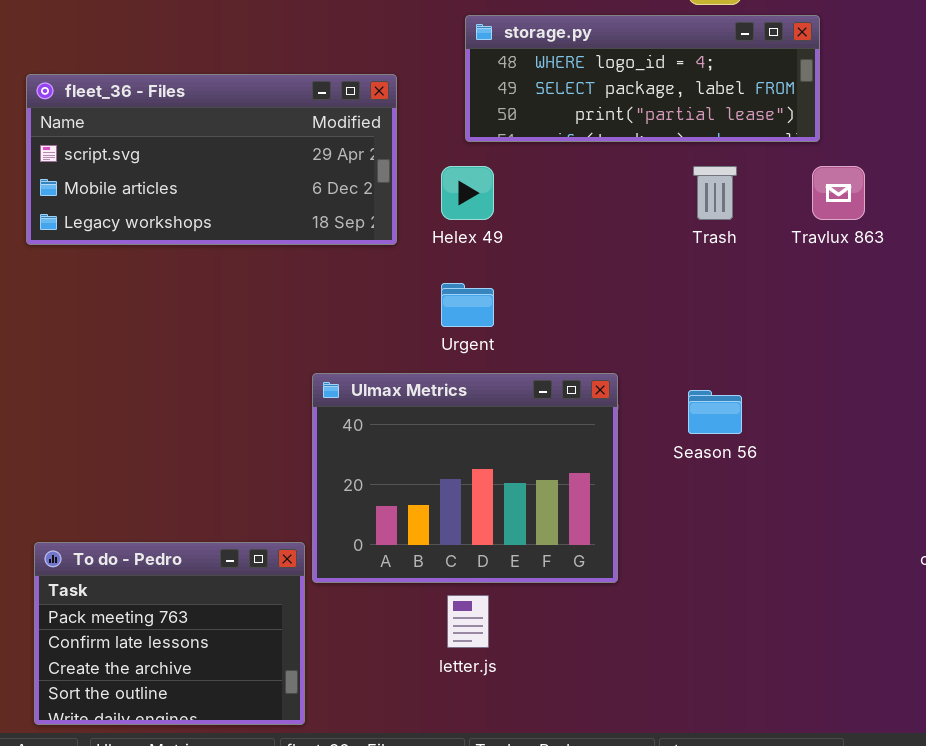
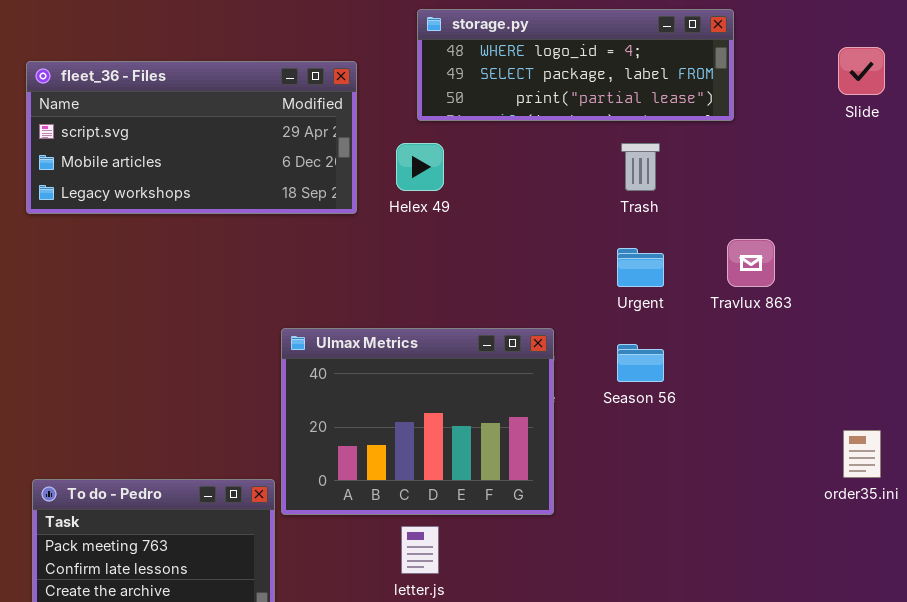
Travlux 863: [812,166,865,220] -> [727,239,775,287], moved
Urgent: [441,283,494,327] -> [617,248,664,287], moved

